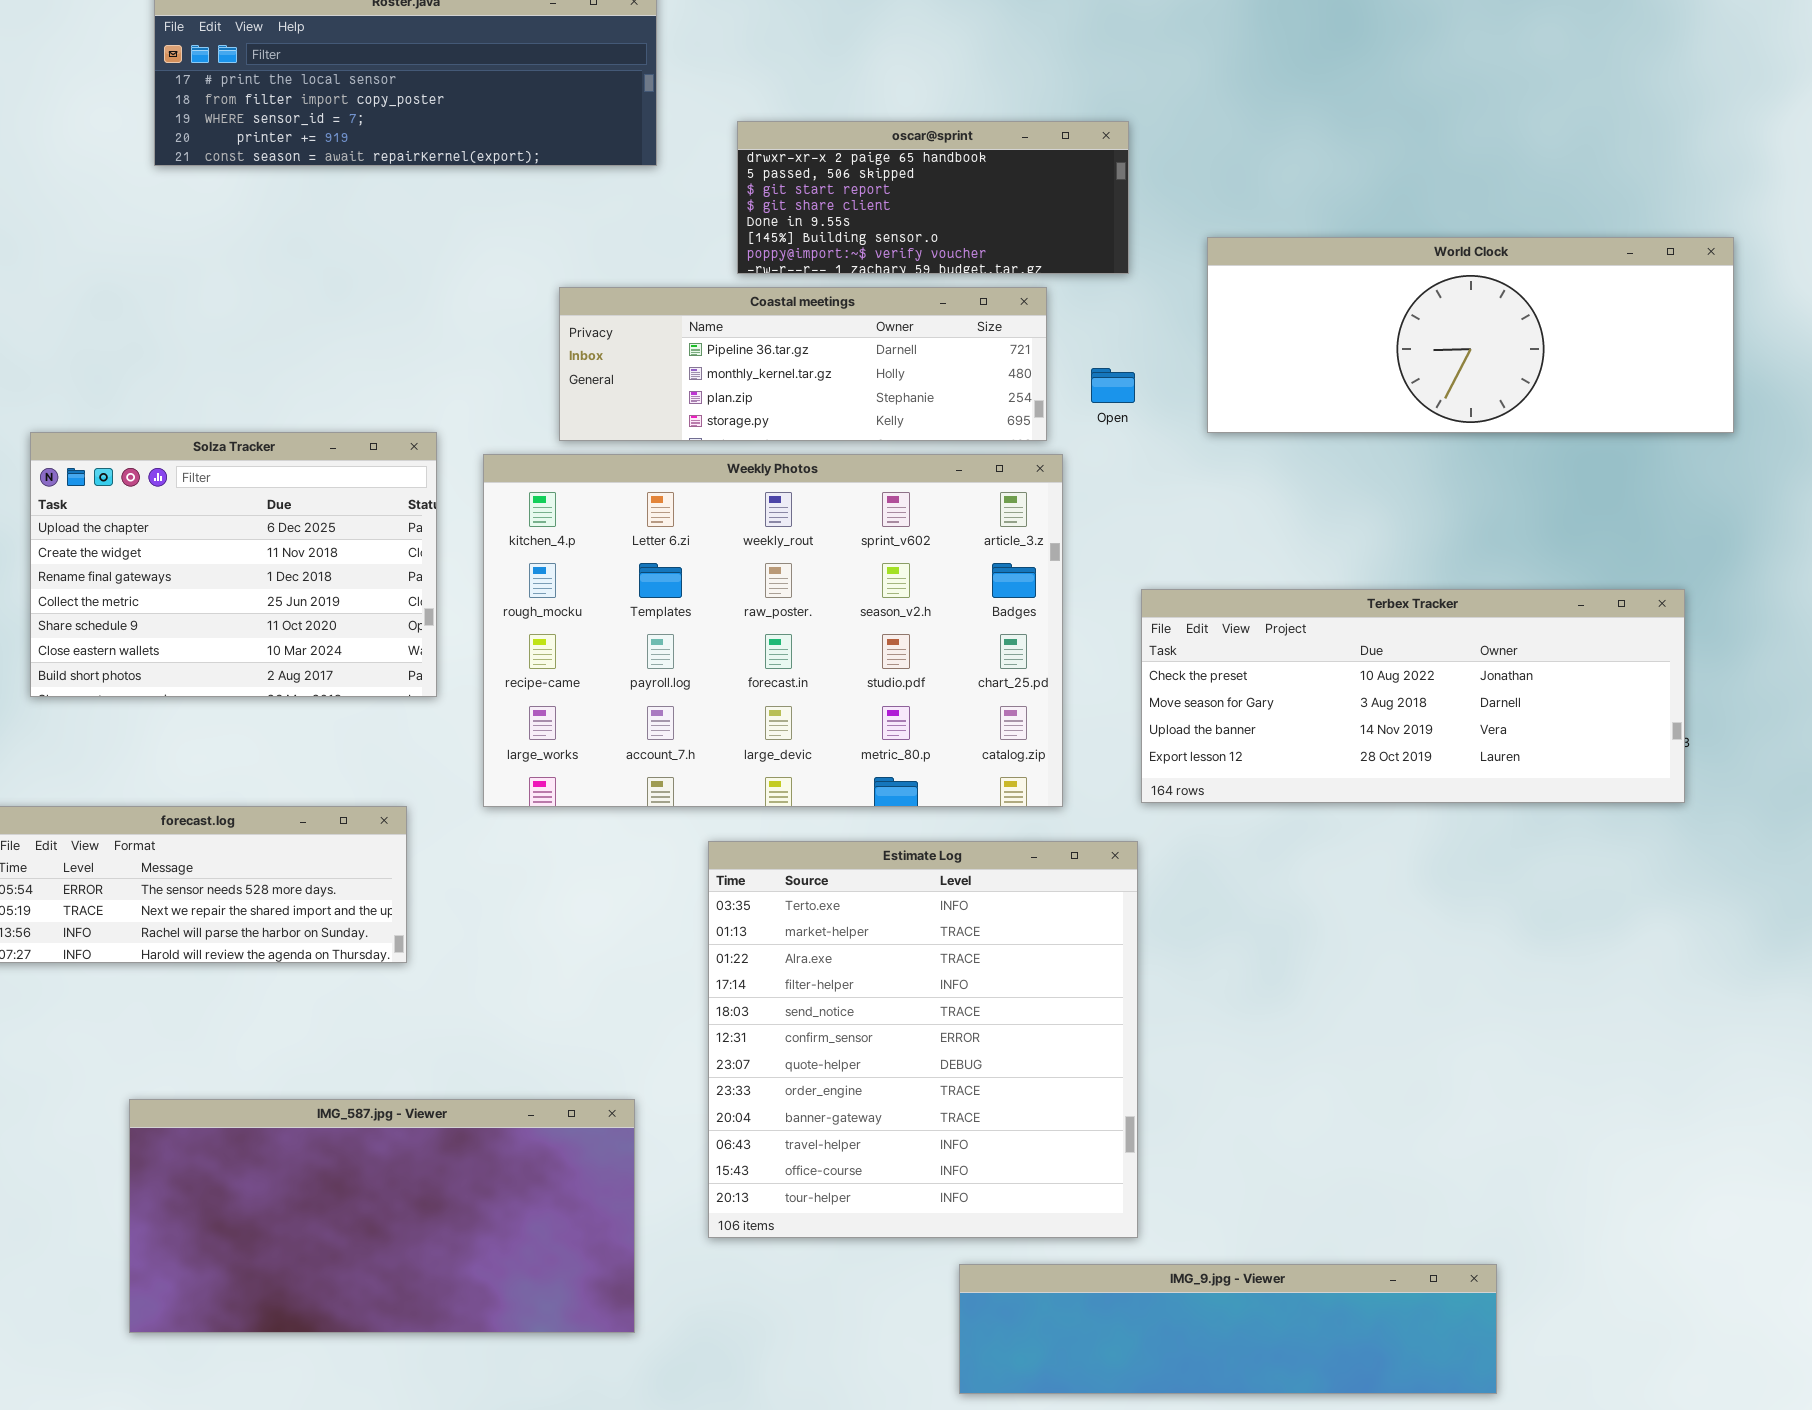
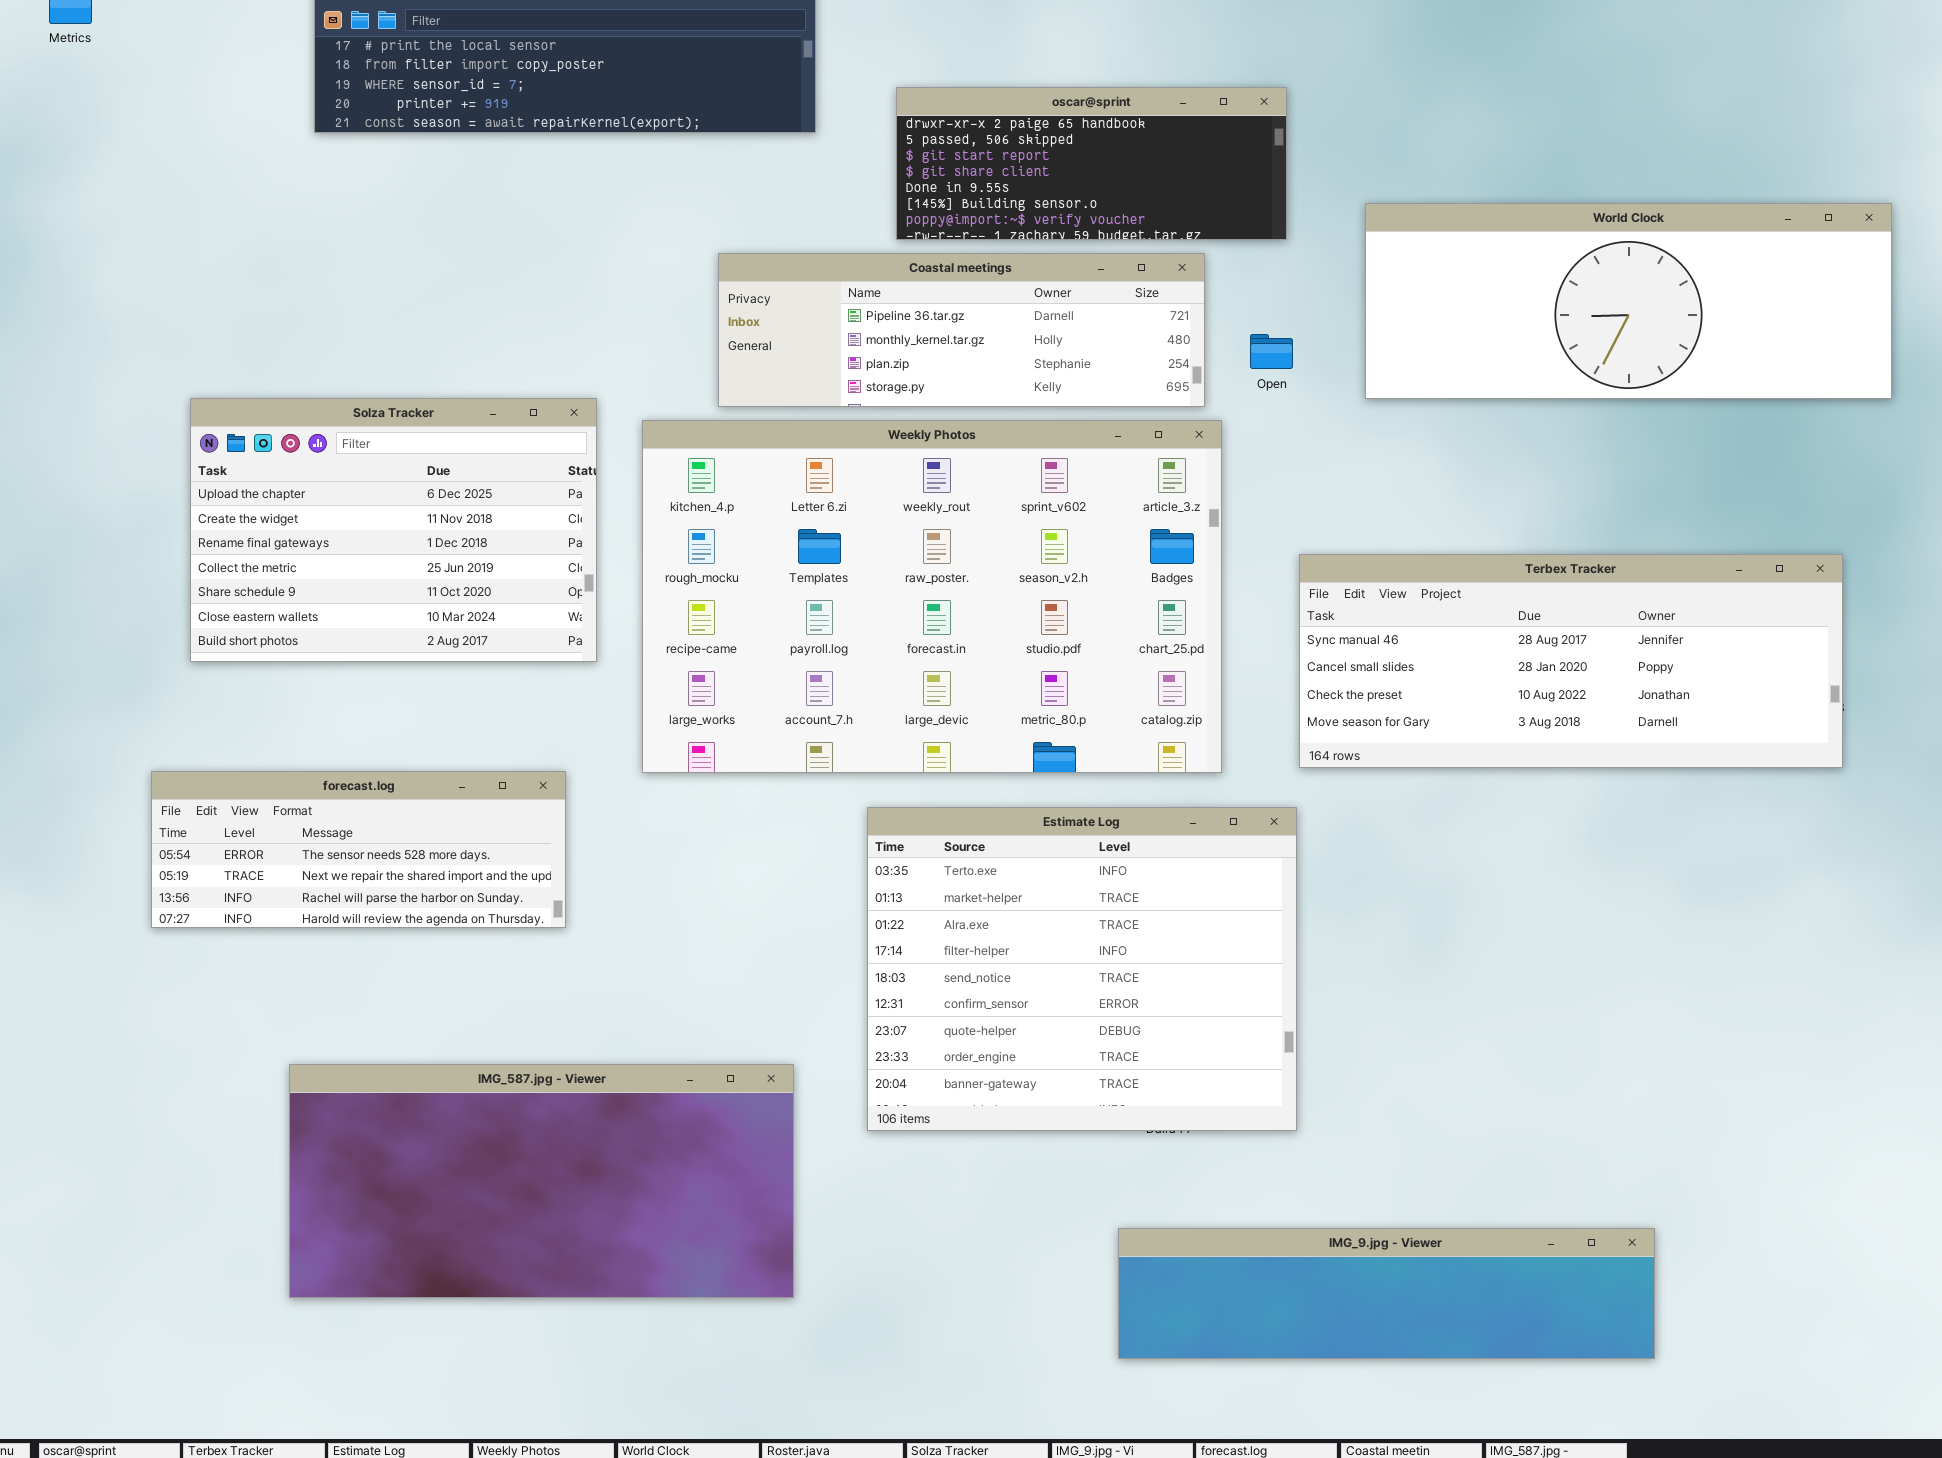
Terbex Tracker: [1141,589,1685,803] -> [1299,554,1843,768], scrolled up 2 rows
Estimate Log: [708,841,1138,1238] -> [867,807,1297,1131], resized

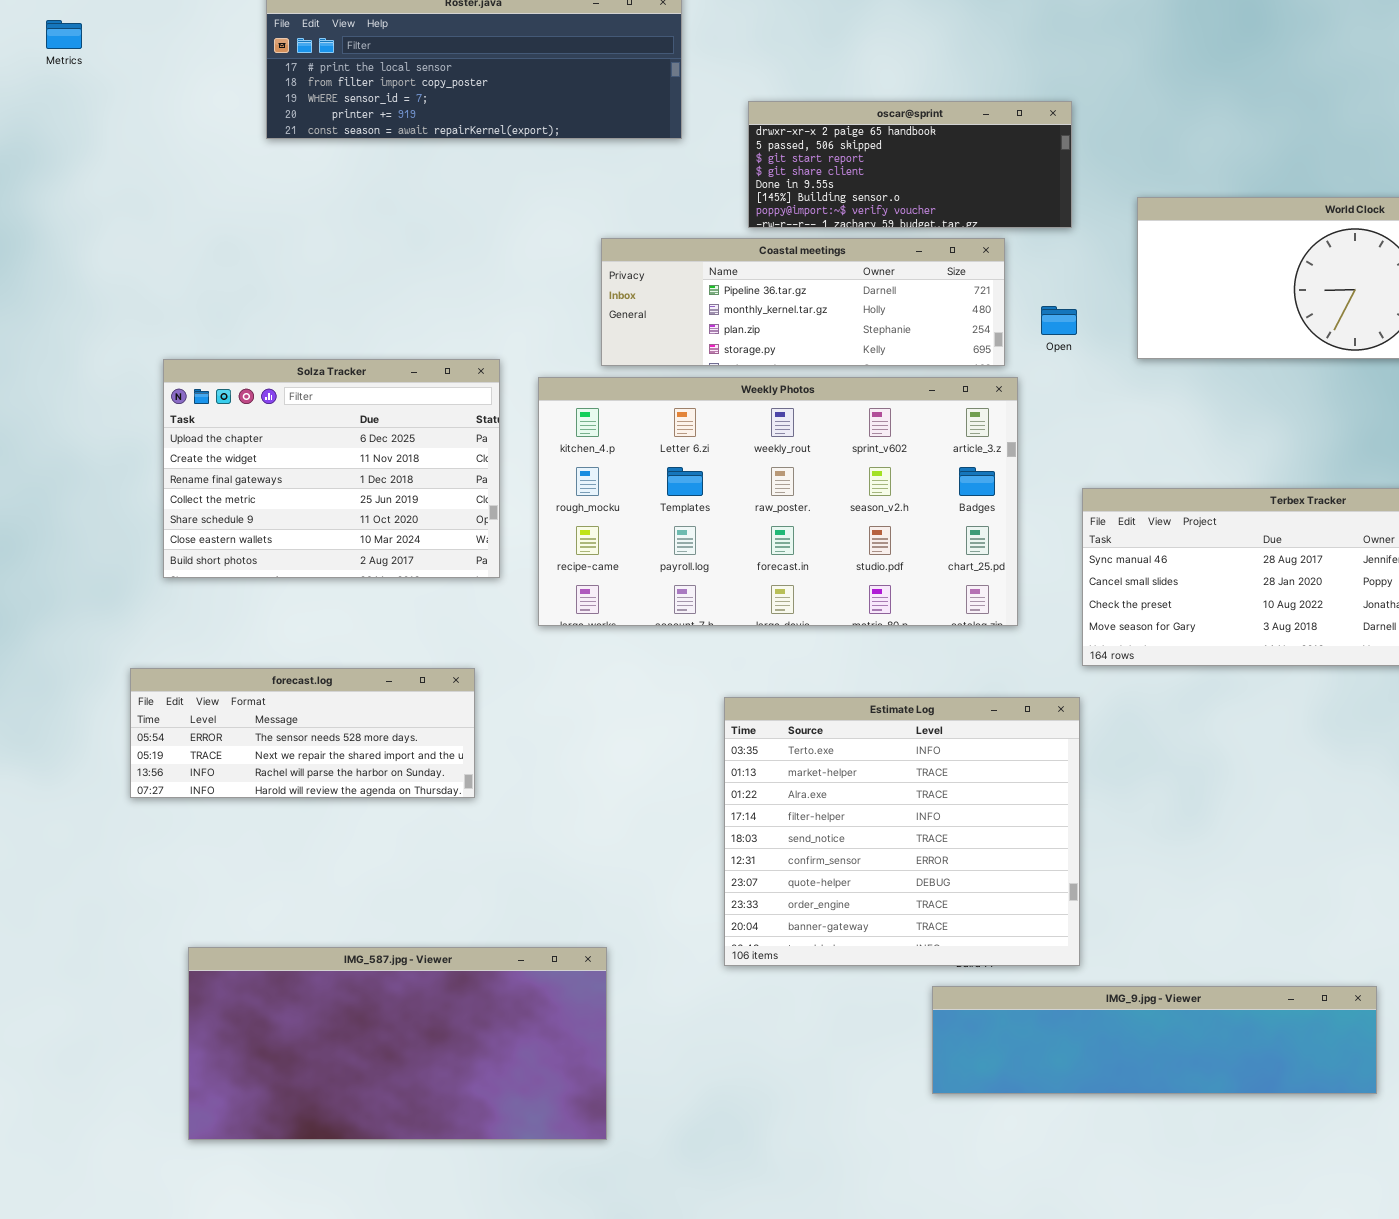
Weekly Photos: [642,420,1222,773] -> [538,377,1018,626], resized
IMG_587.jpg - Viewer: [289,1064,794,1298] -> [188,947,607,1140], moved
IMG_9.jpg - Viewer: [1118,1228,1655,1359] -> [932,986,1377,1094], moved

